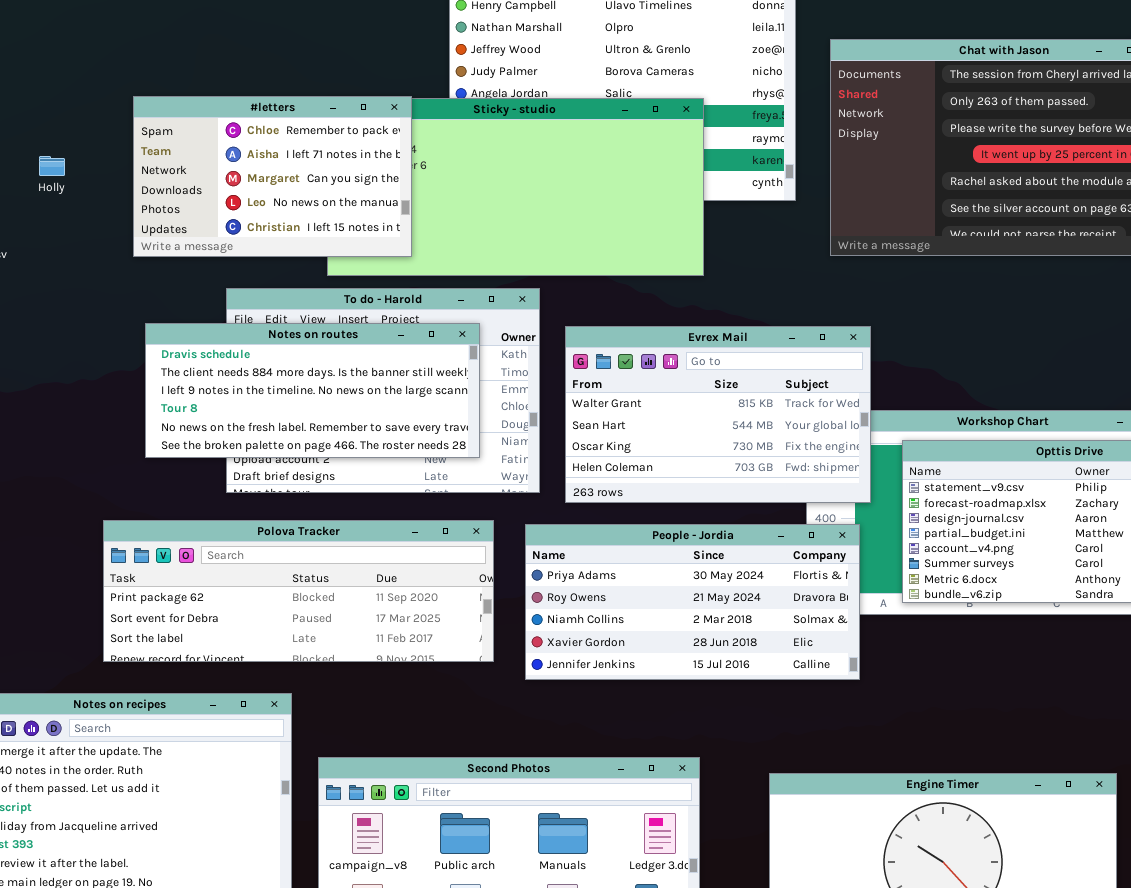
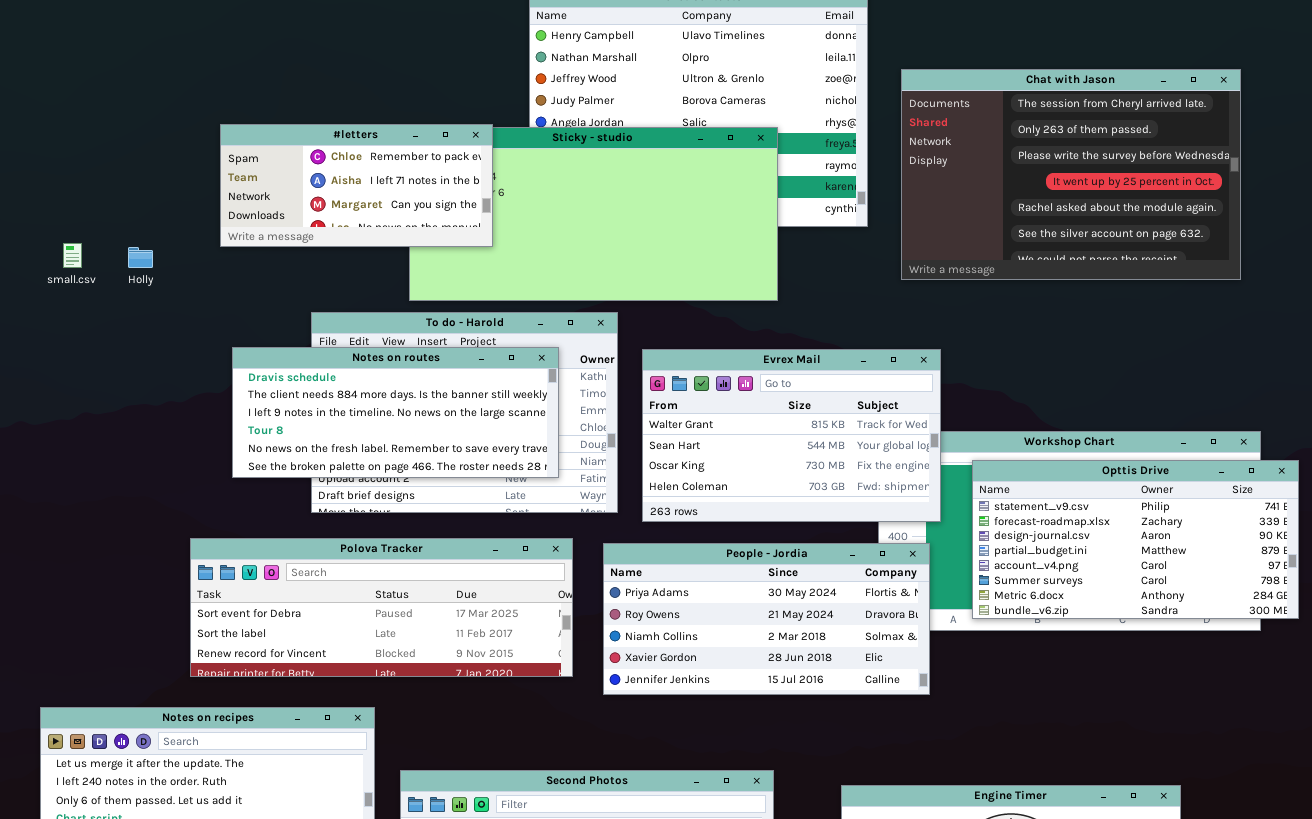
#letters: [133,96,412,257] -> [220,124,493,247], resized
Holly: [39,156,65,176] -> [128,247,153,268], moved
Polova Tracker: [103,520,494,662] -> [190,538,573,677], scrolled down 1 row

